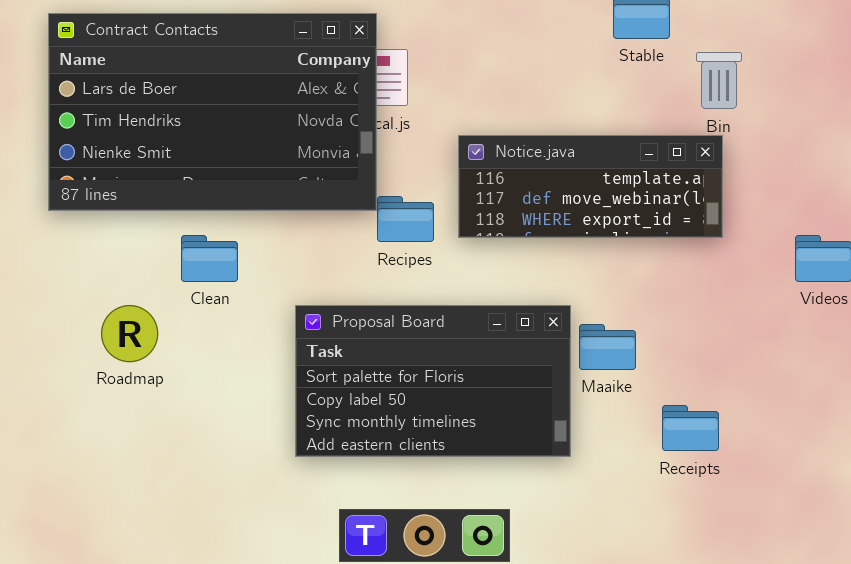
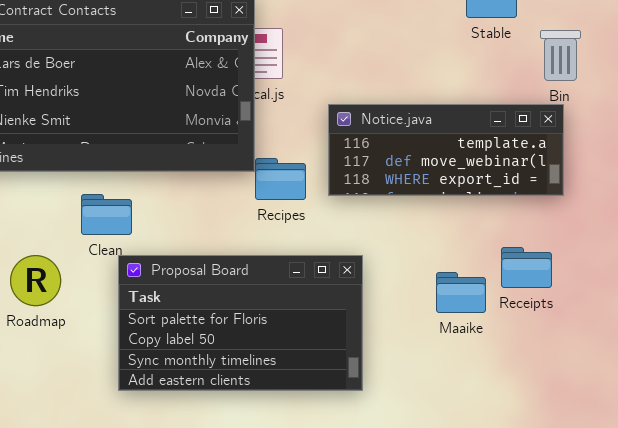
Proposal Board: [295,305,571,457] -> [118,255,363,391], moved
Receipts: [662,405,719,451] -> [501,247,552,288], moved

